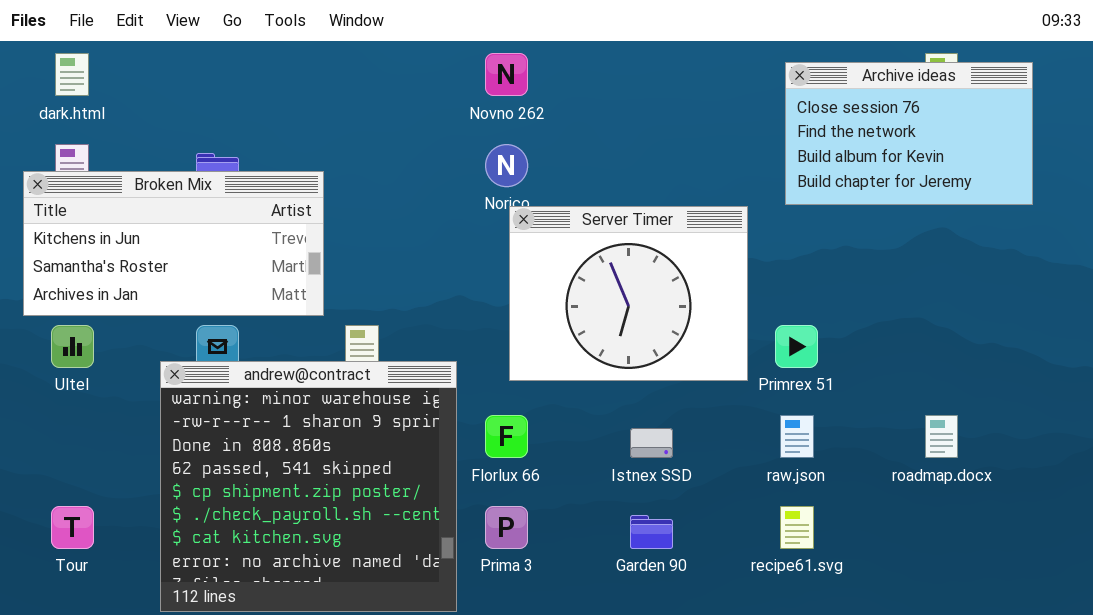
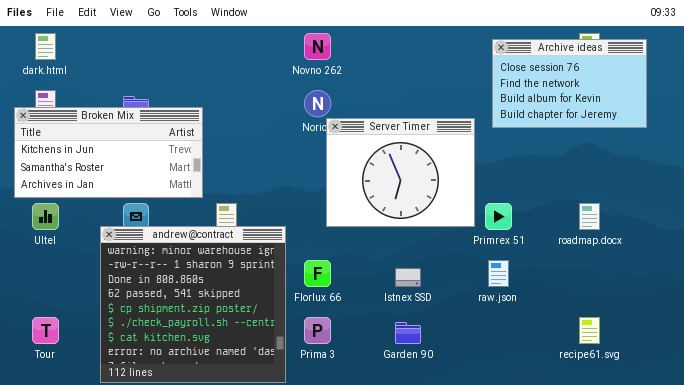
Server Timer: [509,206,748,381] -> [326,118,475,227], moved
roadmap.docx: [925,415,958,458] -> [579,203,600,230], moved
recipe61.svg: [780,506,814,549] -> [579,317,600,344], moved

